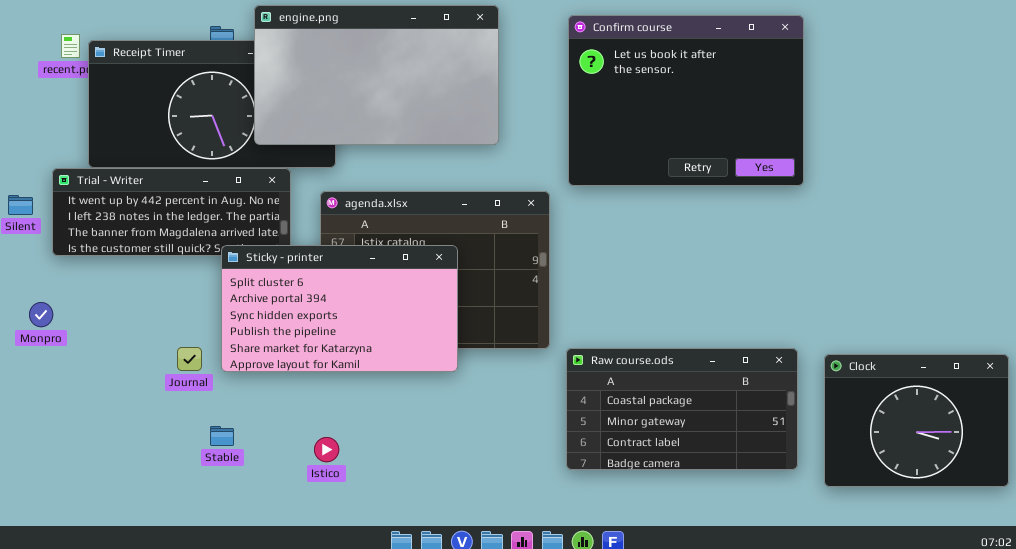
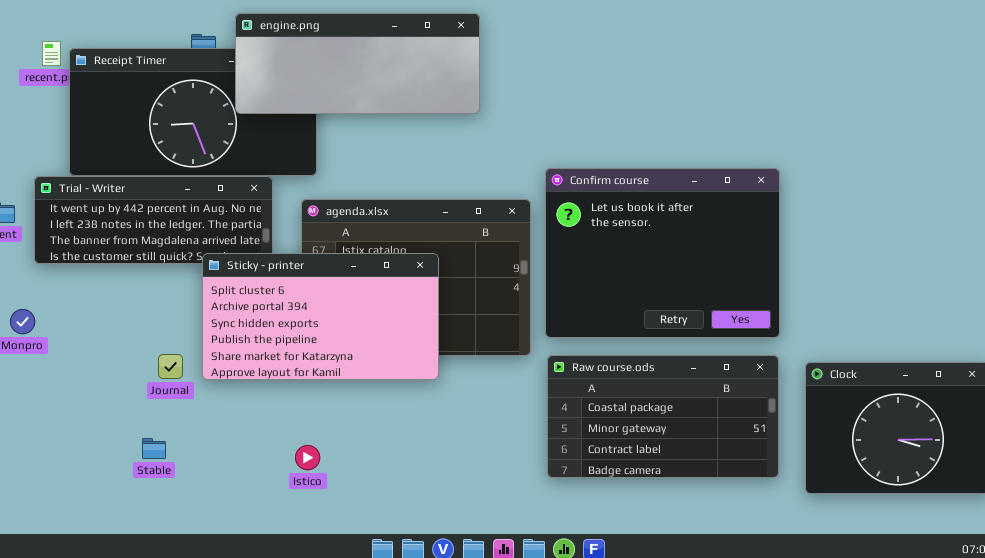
engine.png: [254,5,499,145] -> [235,13,480,114], resized
Confirm course: [568,15,804,186] -> [545,168,780,338], moved
Stable: [210,426,234,446] -> [142,438,166,459], moved

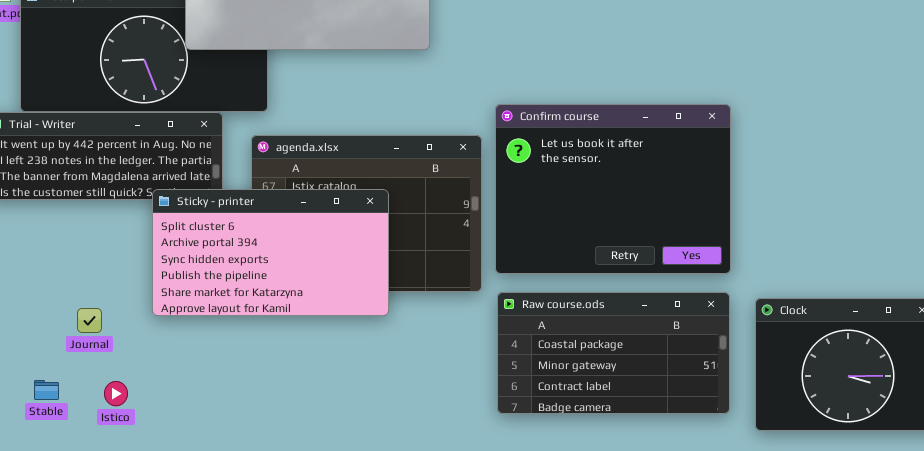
Journal: [158,354,183,379] -> [77,308,102,333], moved
Stable: [142,438,166,459] -> [34,380,59,400], moved
Istico: [295,445,320,470] -> [104,381,128,406], moved

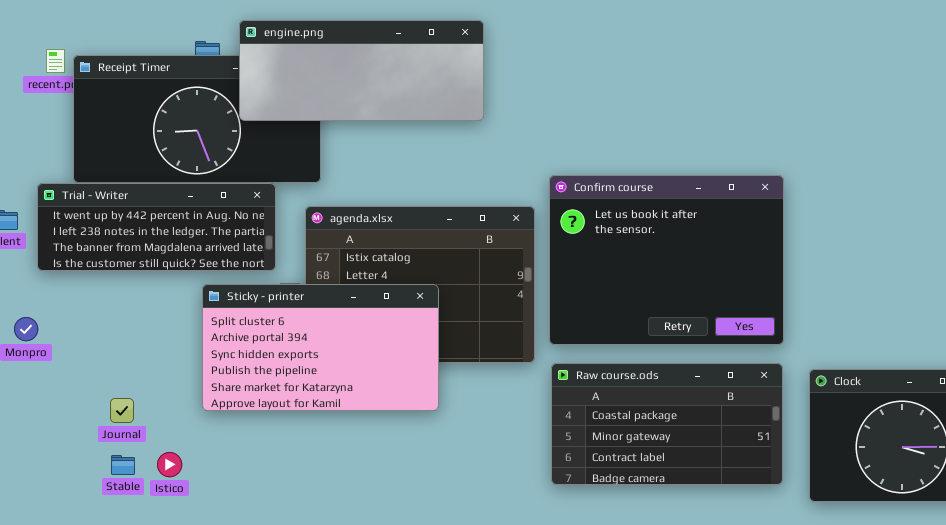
Sticky - printer: [152,189,389,316] -> [202,284,439,411], moved
Journal: [77,308,102,333] -> [110,398,134,423], moved
Stable: [34,380,59,400] -> [111,455,135,475], moved

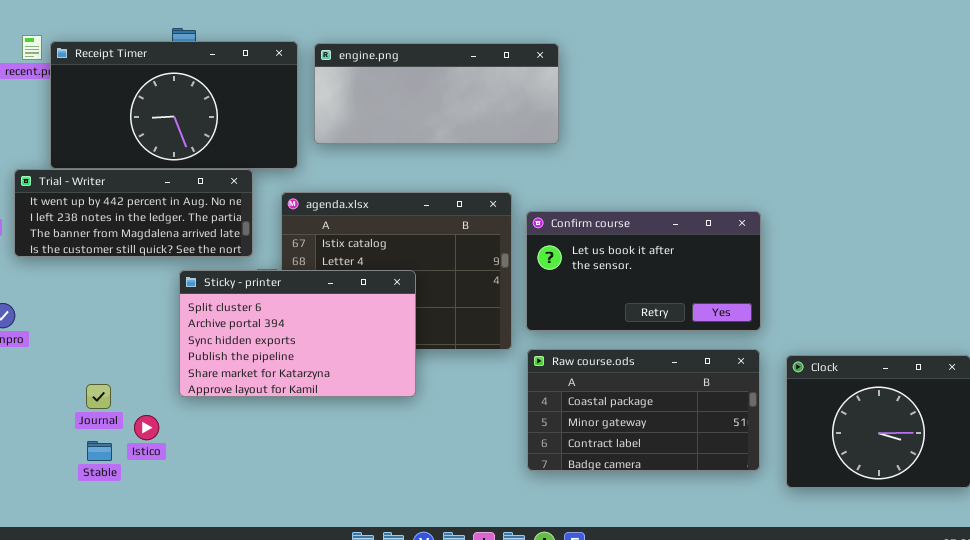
engine.png: [239,20,484,121] -> [314,43,559,144], moved
Confirm course: [549,175,784,345] -> [526,211,761,331], resized
Istico: [157,452,182,477] -> [134,415,159,440], moved

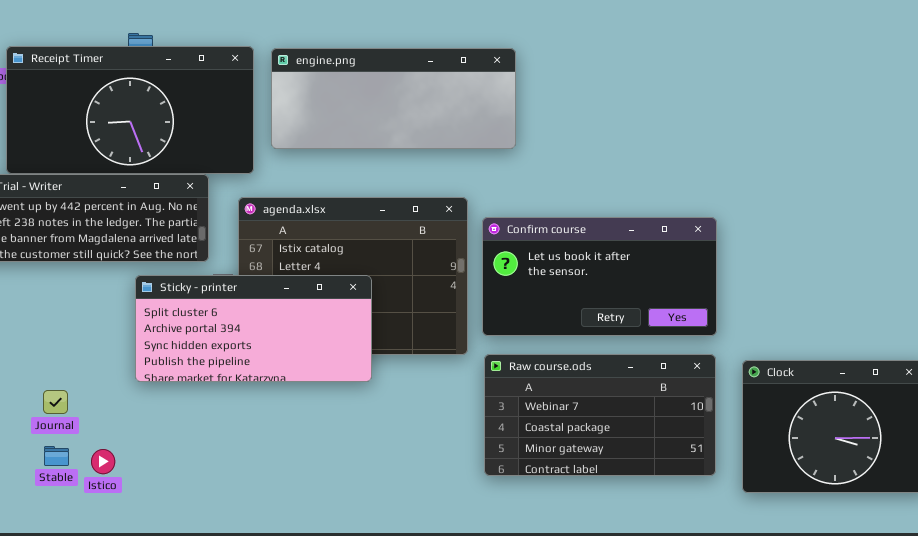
Sticky - printer: [179,270,416,397] -> [135,275,372,382], resized
Raw course.ods: [527,349,760,471] -> [484,354,716,476], scrolled up 1 row
Istico: [134,415,159,440] -> [91,449,115,474], moved

